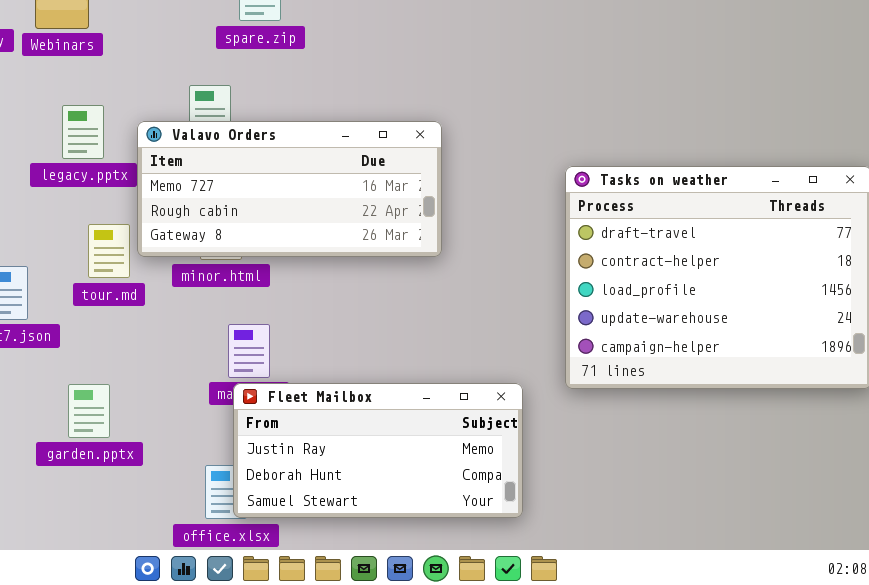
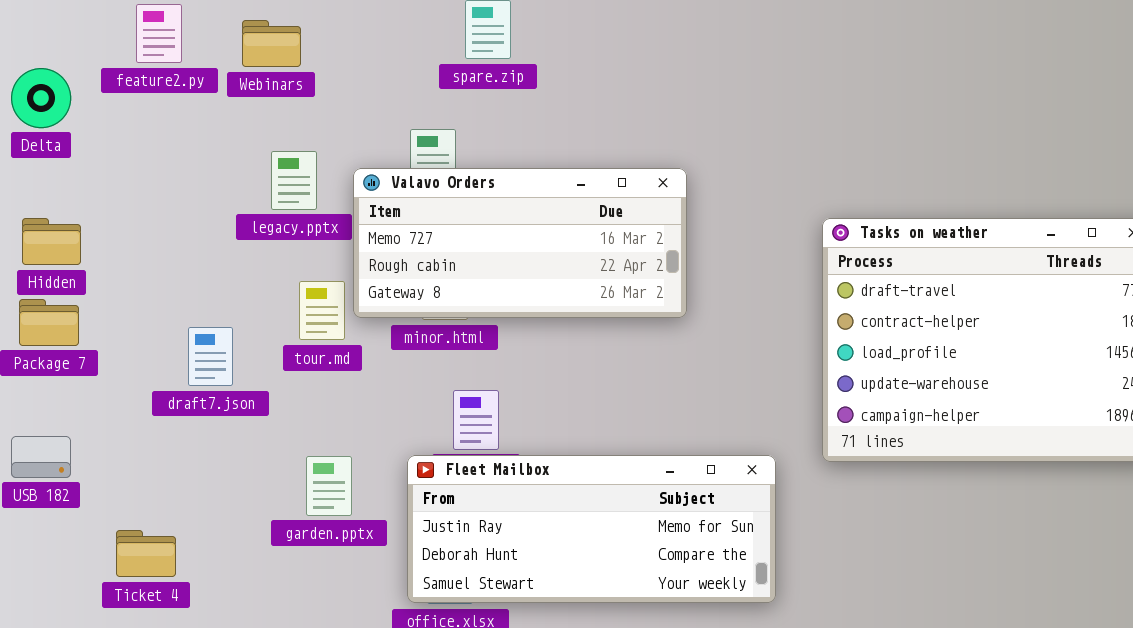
Fleet Mailbox: [233,383,523,518] -> [407,455,776,603], resized
garden.pptx: [68,384,110,438] -> [306,456,352,516], moved

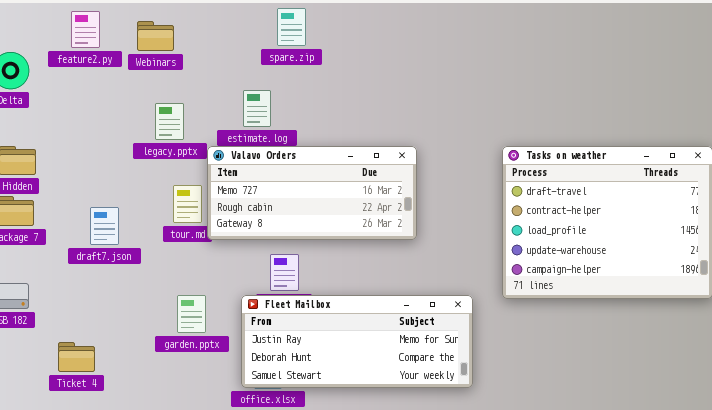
Valavo Orders: [353,168,687,318] -> [207,146,417,240], moved
draft7.json: [188,327,233,386] -> [90,207,119,245], moved

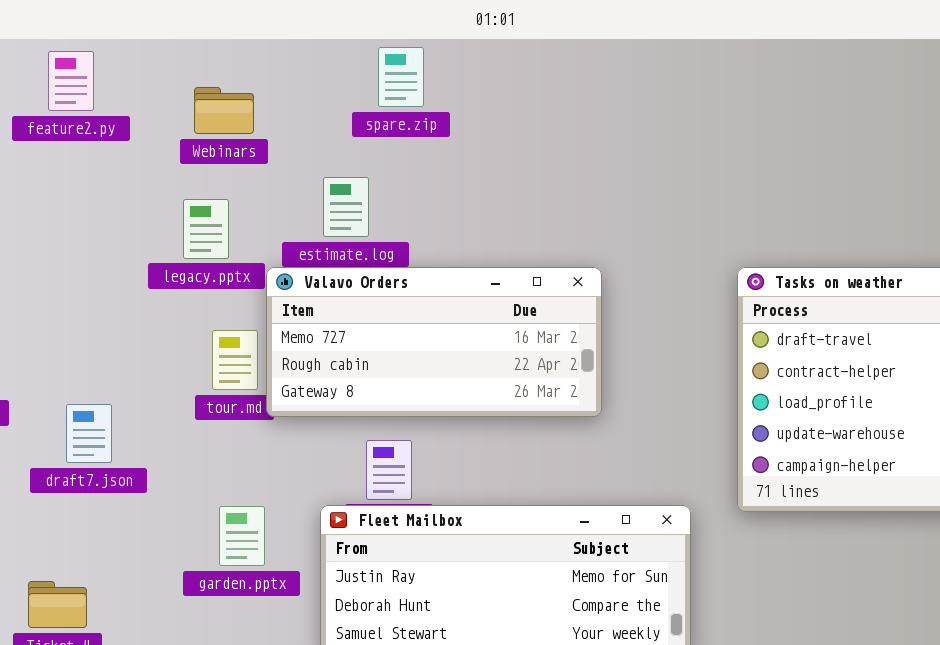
Webinars: [137,21,174,51] -> [194,87,254,134], moved
draft7.json: [90,207,119,245] -> [66,404,112,463], moved

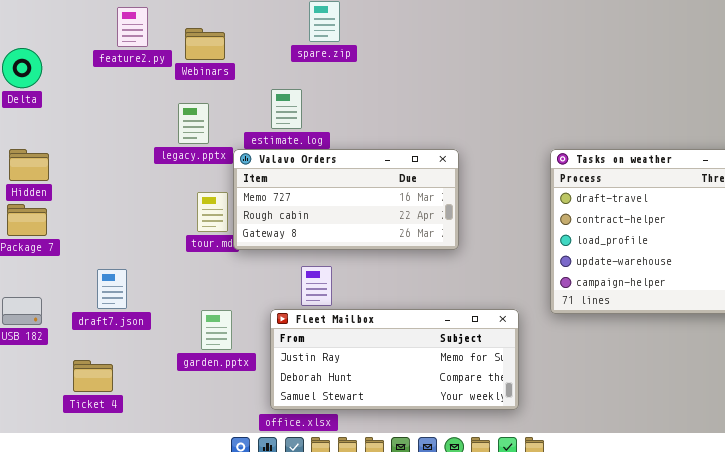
feature2.py: [48,51,94,111] -> [117,7,148,47], moved
draft7.json: [66,404,112,463] -> [97,269,127,309], moved

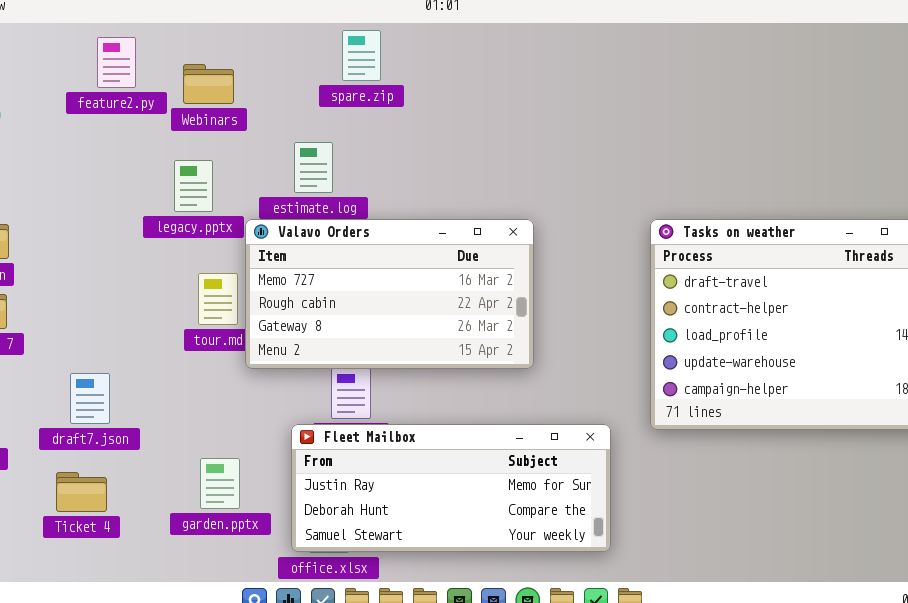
Valavo Orders: [233,149,459,250] -> [245,219,534,369], resized
garden.pptx: [201,310,232,350] -> [200,458,240,509], moved
Ticket 4: [73,360,113,392] -> [56,472,107,512], moved

